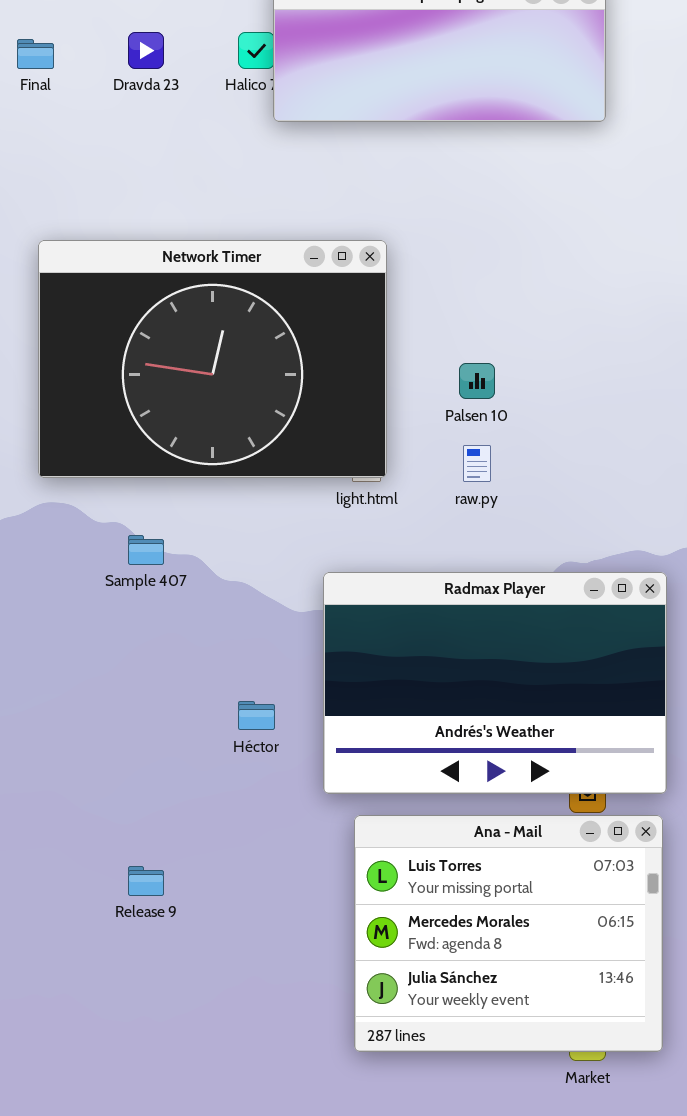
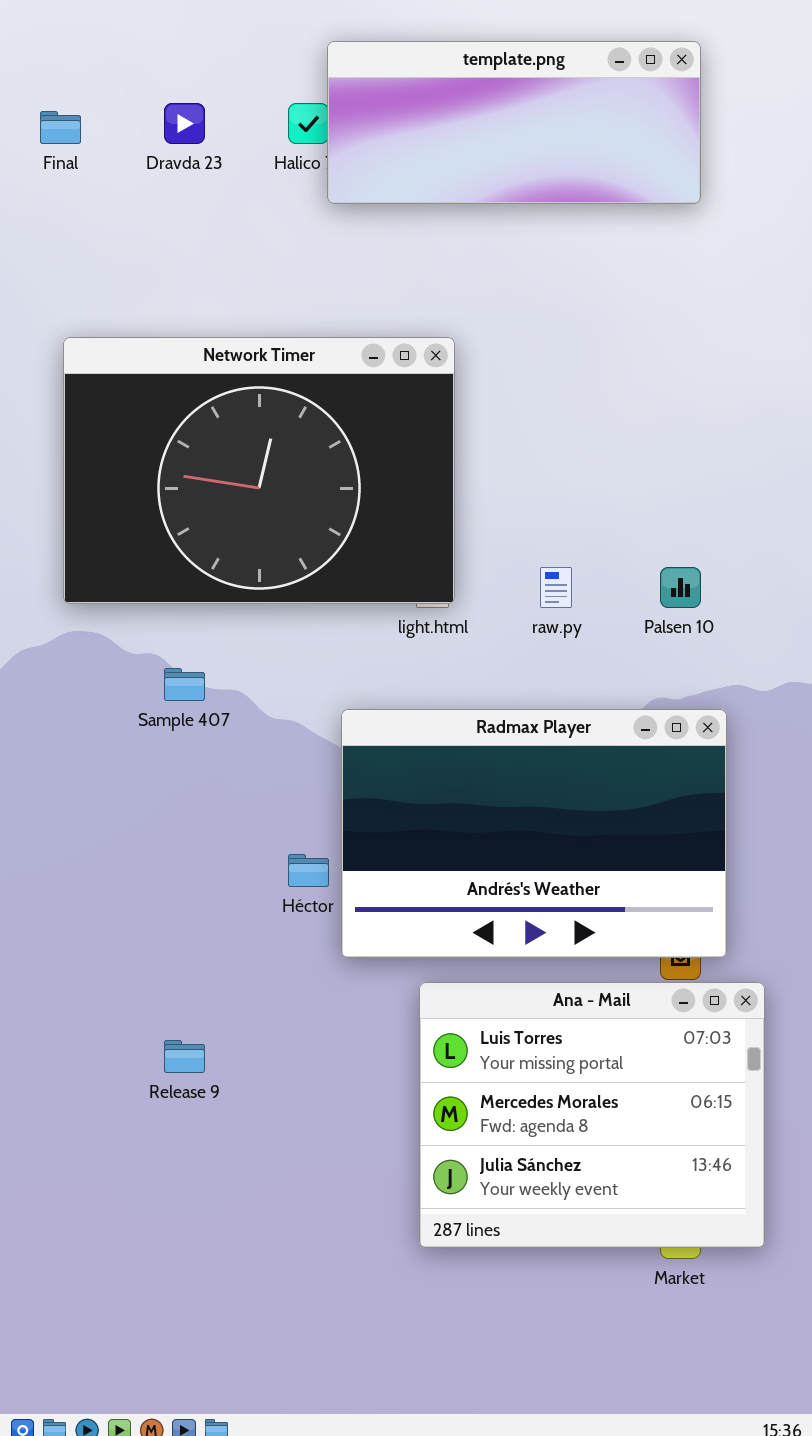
Palsen 10: [459,363,495,399] -> [660,567,701,608], moved
Radmax Player: [323,572,667,794] -> [341,709,727,958], moved

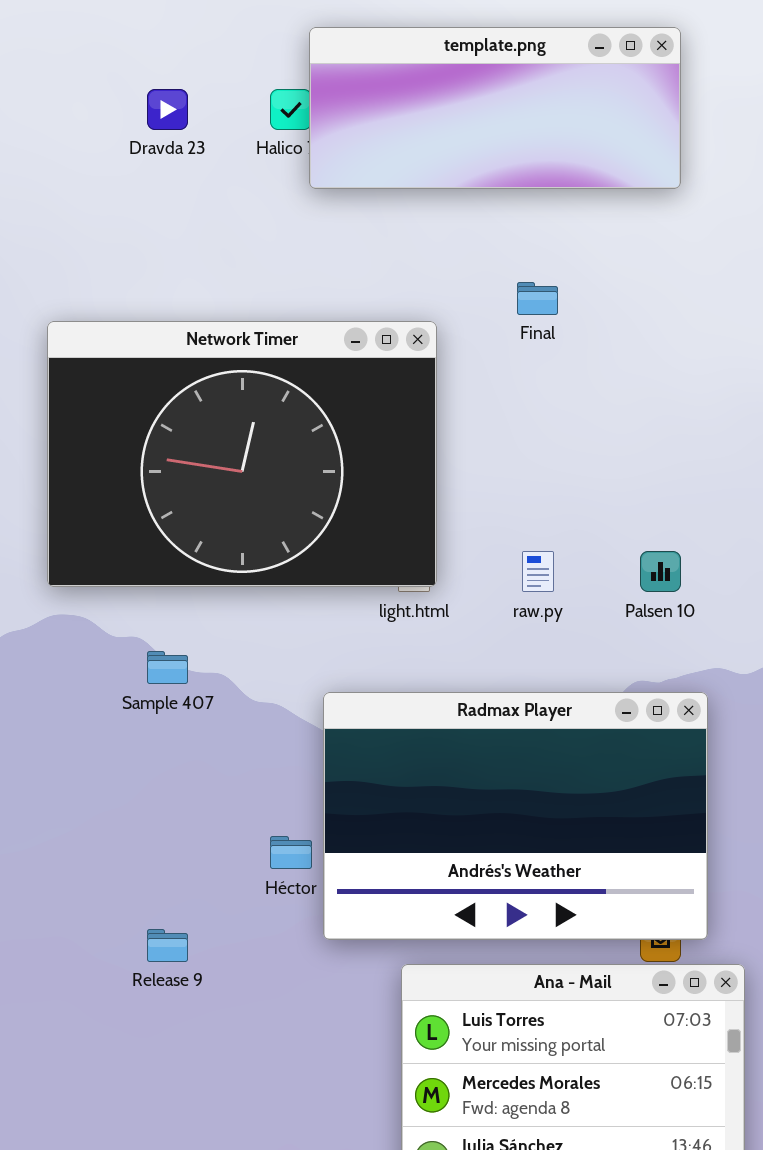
Final: [40,111,81,144] -> [517,282,558,315], moved
Release 9: [164,1040,205,1073] -> [147,929,188,962], moved

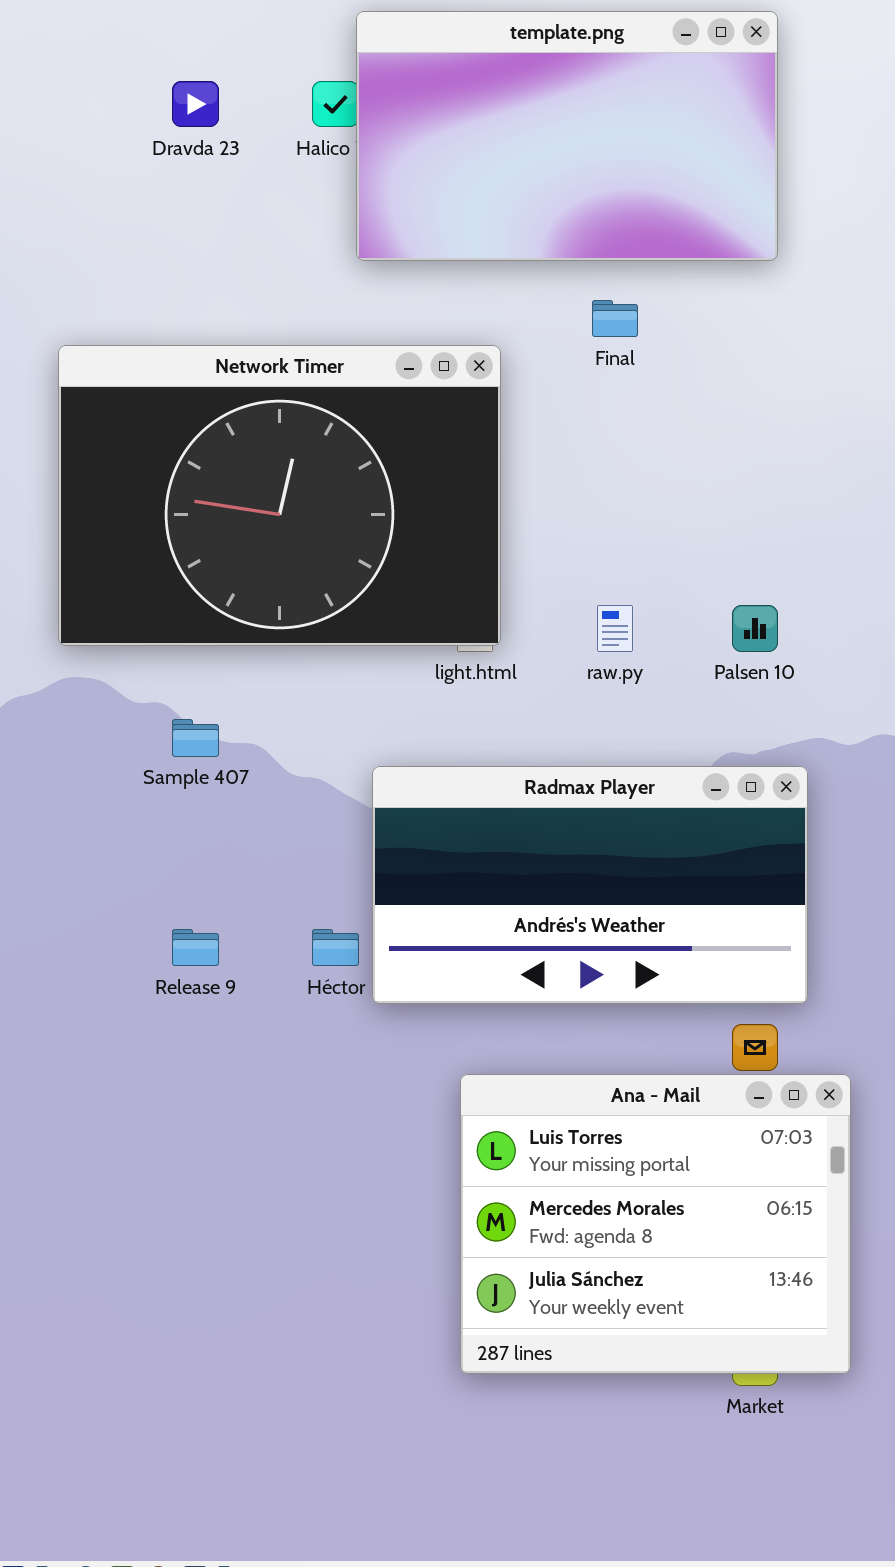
template.png: [309,27,681,189] -> [356,11,778,261], resized
Radmax Player: [323,692,708,940] -> [372,766,808,1004], resized
Release 9: [147,929,188,962] -> [172,929,219,966], moved

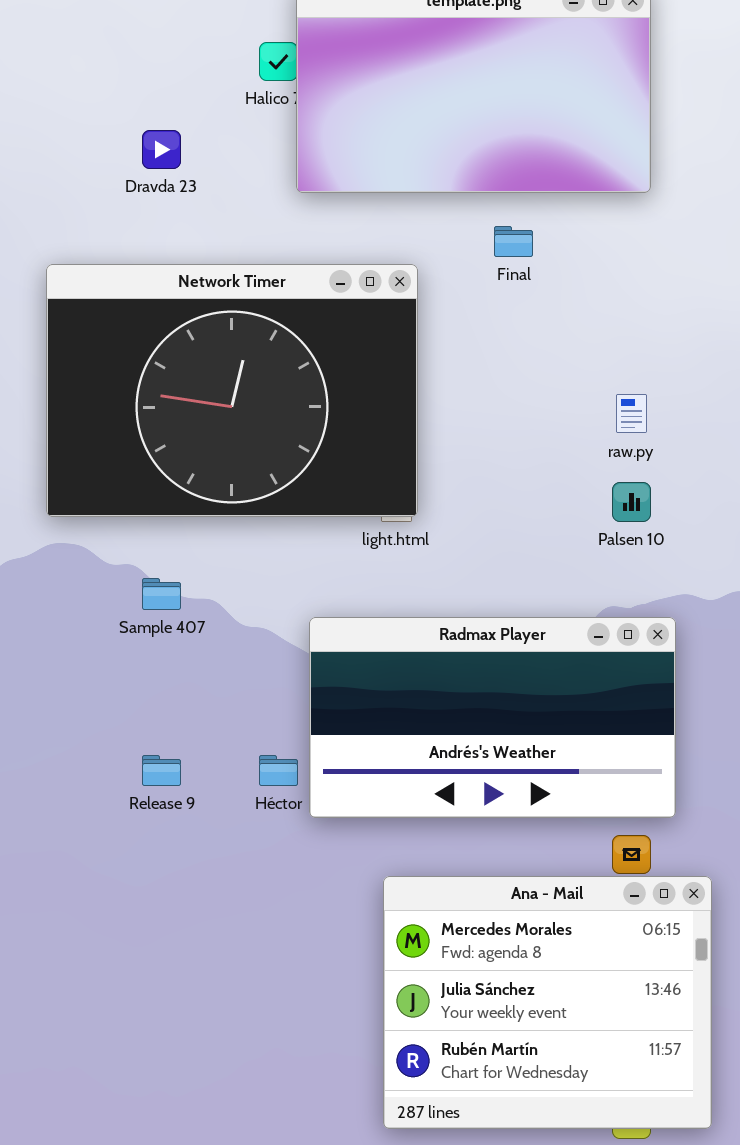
Dravda 23: [172,81,219,127] -> [142,130,181,169], moved
raw.py: [597,605,633,652] -> [616,394,647,433], moved
Ana - Mail: [460,1074,851,1374] -> [383,876,712,1129], scrolled down 1 row

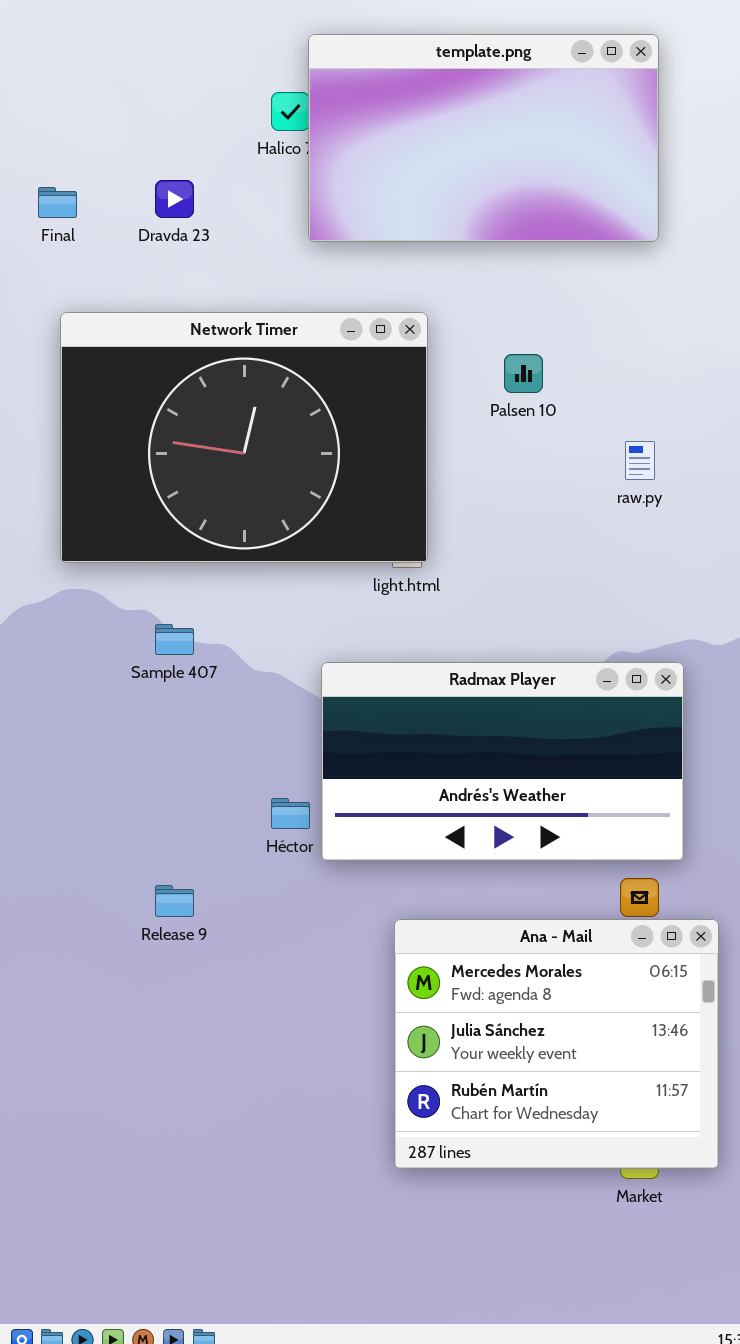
Final: [494,226,533,257] -> [38,187,77,218], moved
Palsen 10: [612,482,651,522] -> [504,354,543,393], moved
Release 9: [142,755,181,786] -> [155,885,194,917], moved

